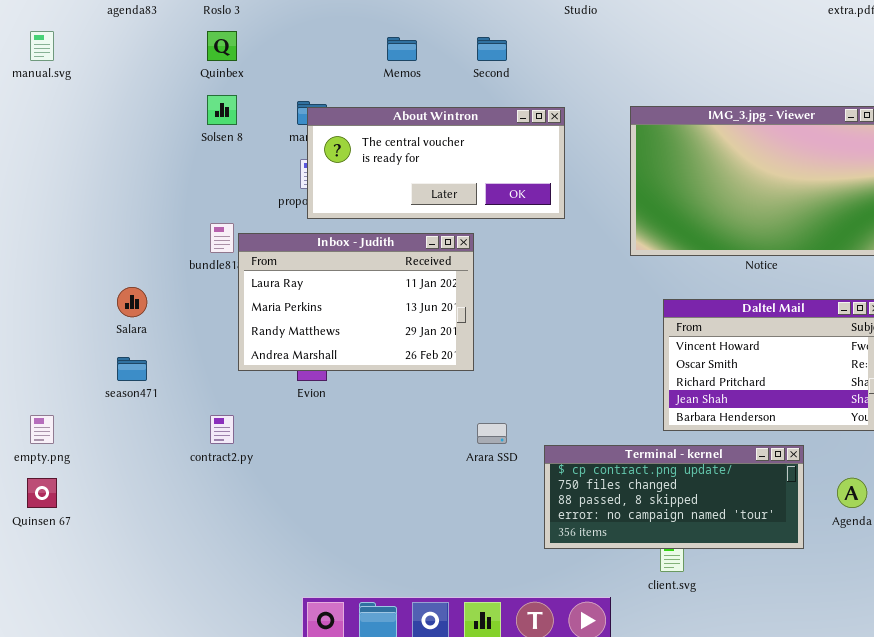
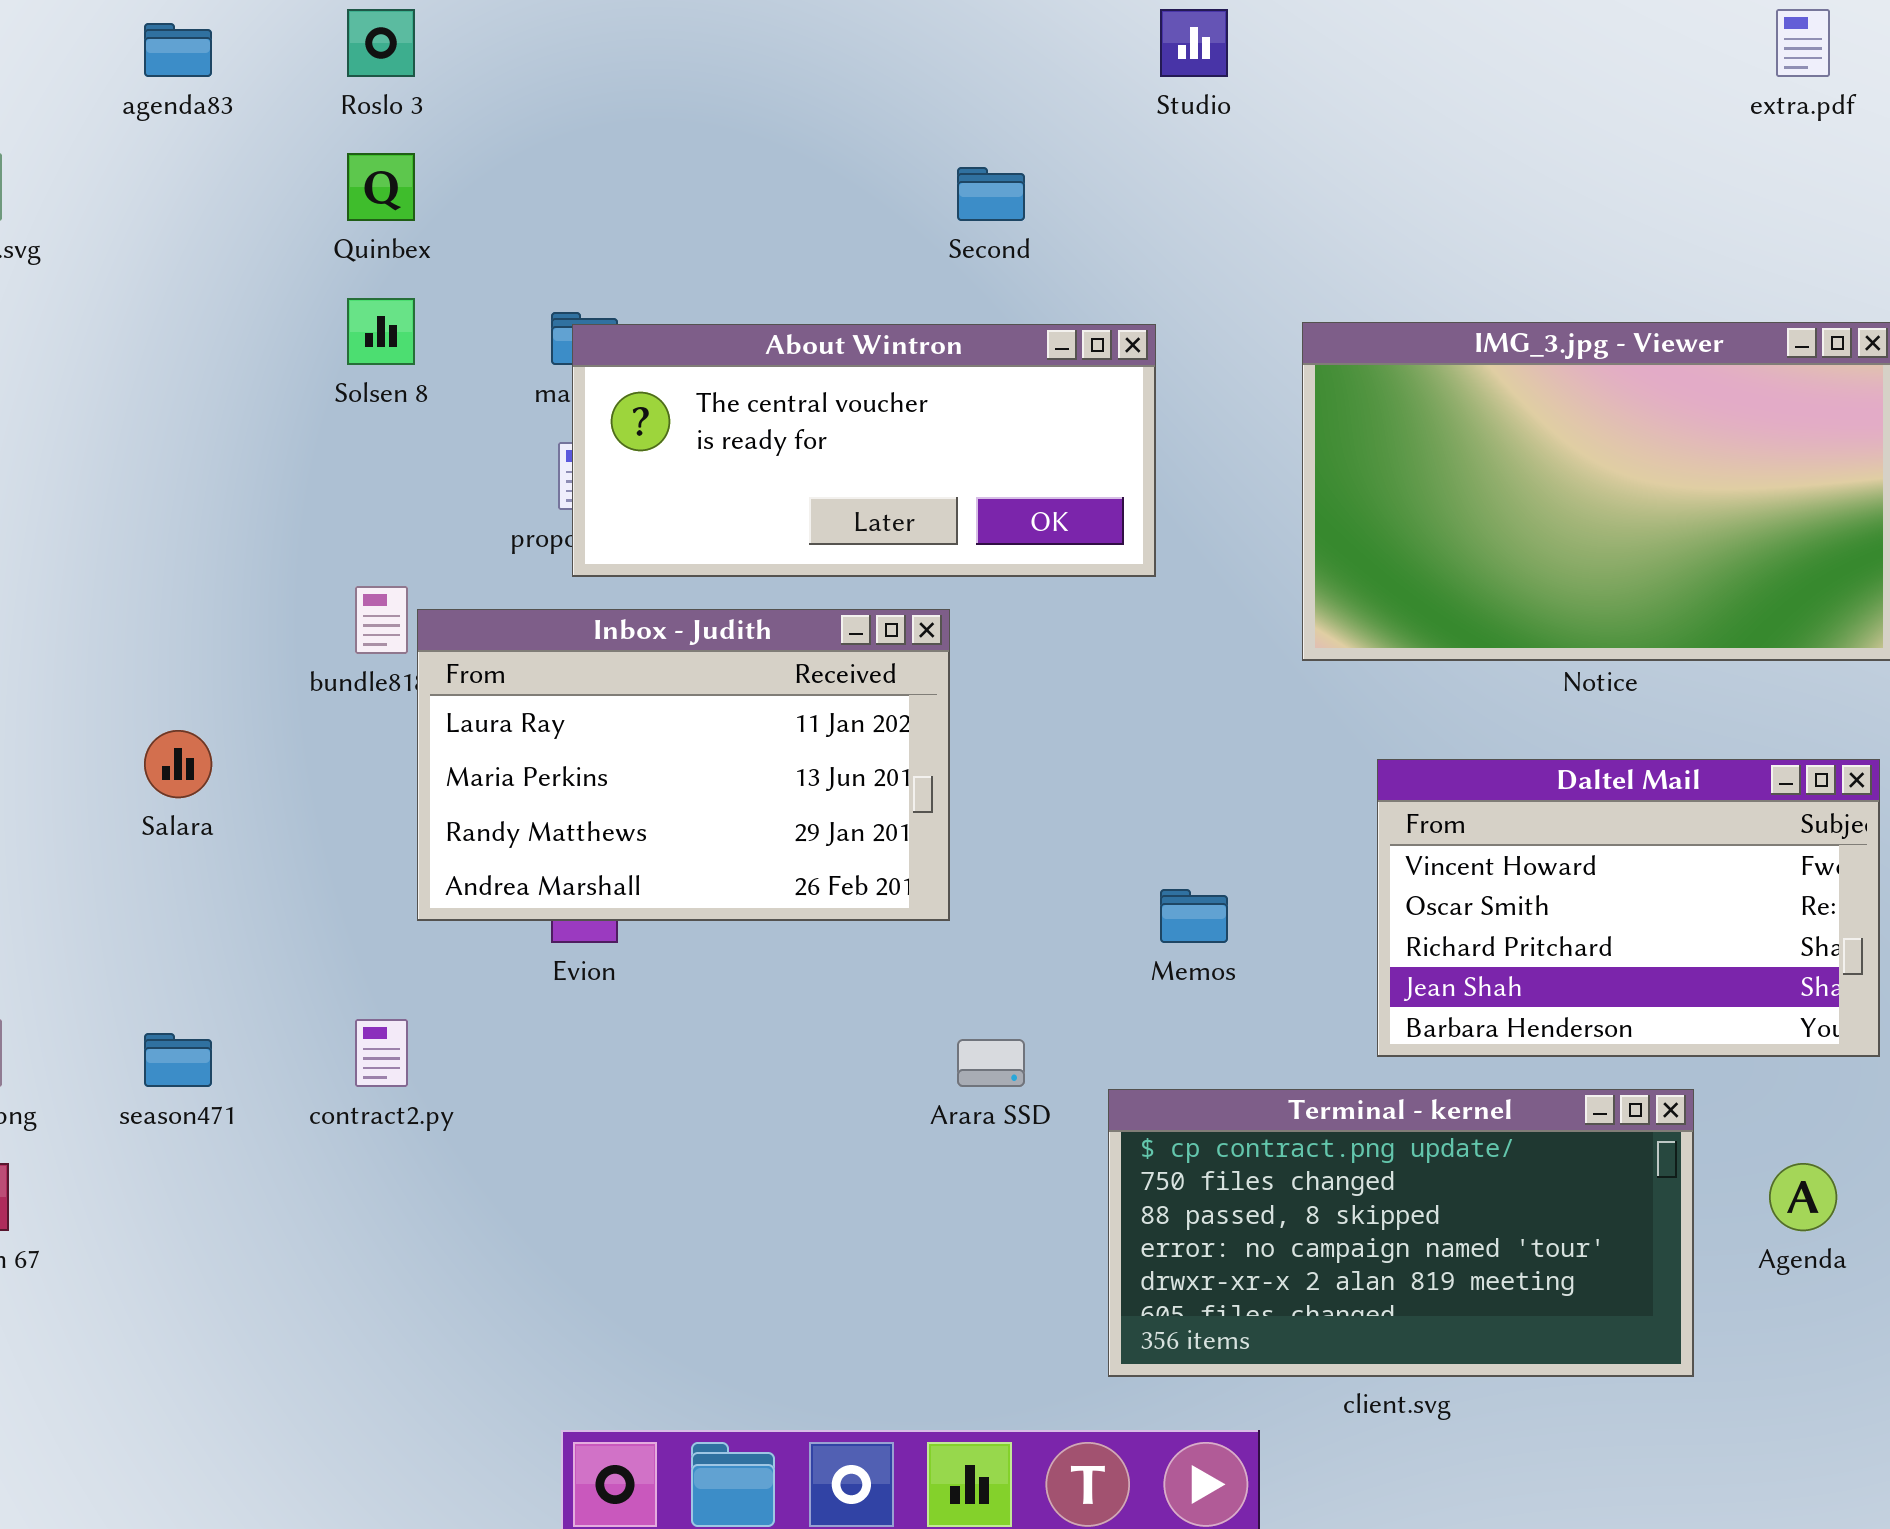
Memos: [387,37,417,61] -> [1160,889,1228,943], moved
season471: [117,357,147,381] -> [144,1033,212,1087], moved
Terminal - kernel: [544,445,804,549] -> [1108,1089,1694,1377], resized

